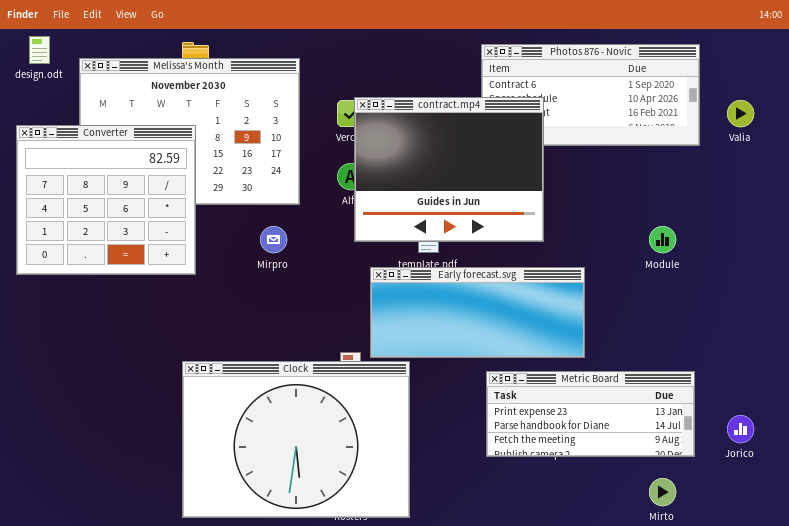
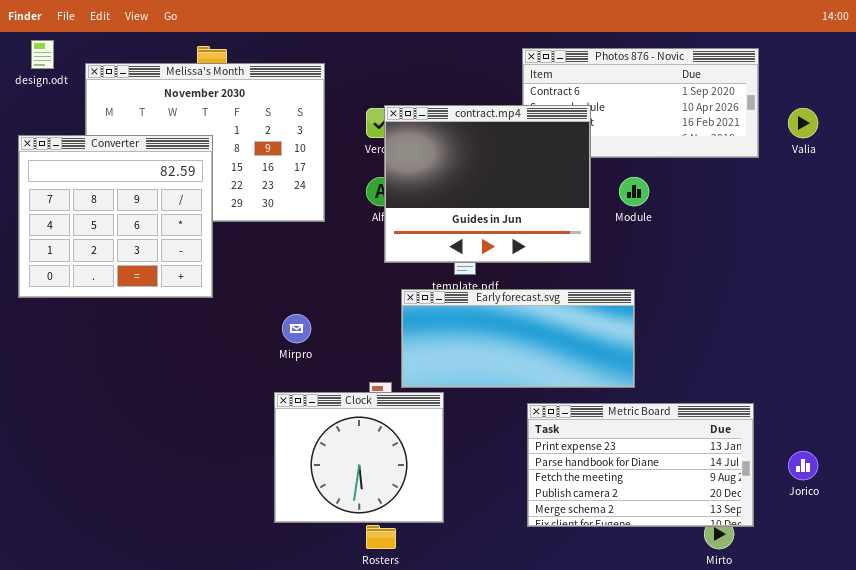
Mirpro: [260,226,287,253] -> [282,314,311,343], moved
Module: [649,226,676,253] -> [619,177,649,206], moved
Clock: [182,361,410,518] -> [274,392,444,523], resized
Metric Board: [486,371,695,457] -> [527,403,754,527], resized

